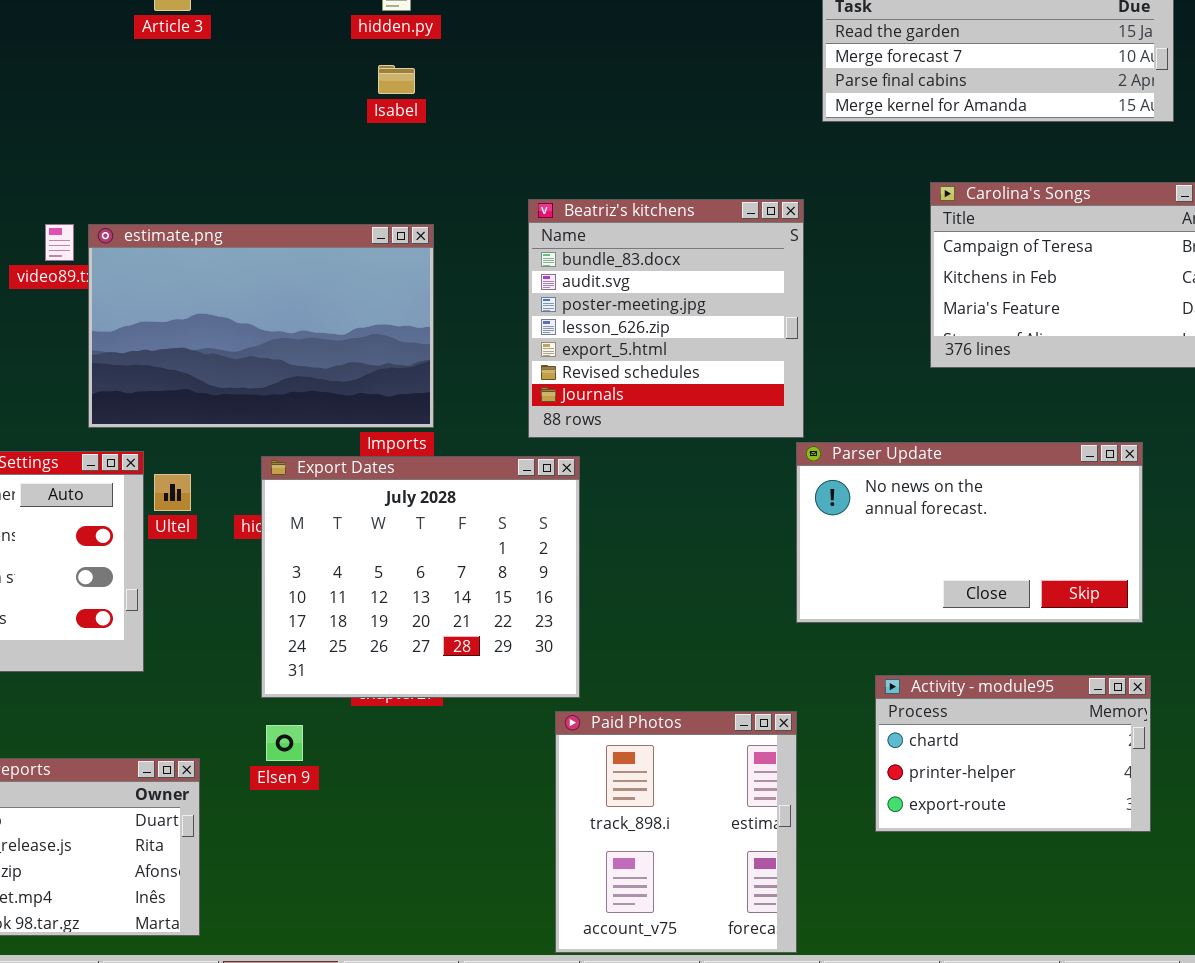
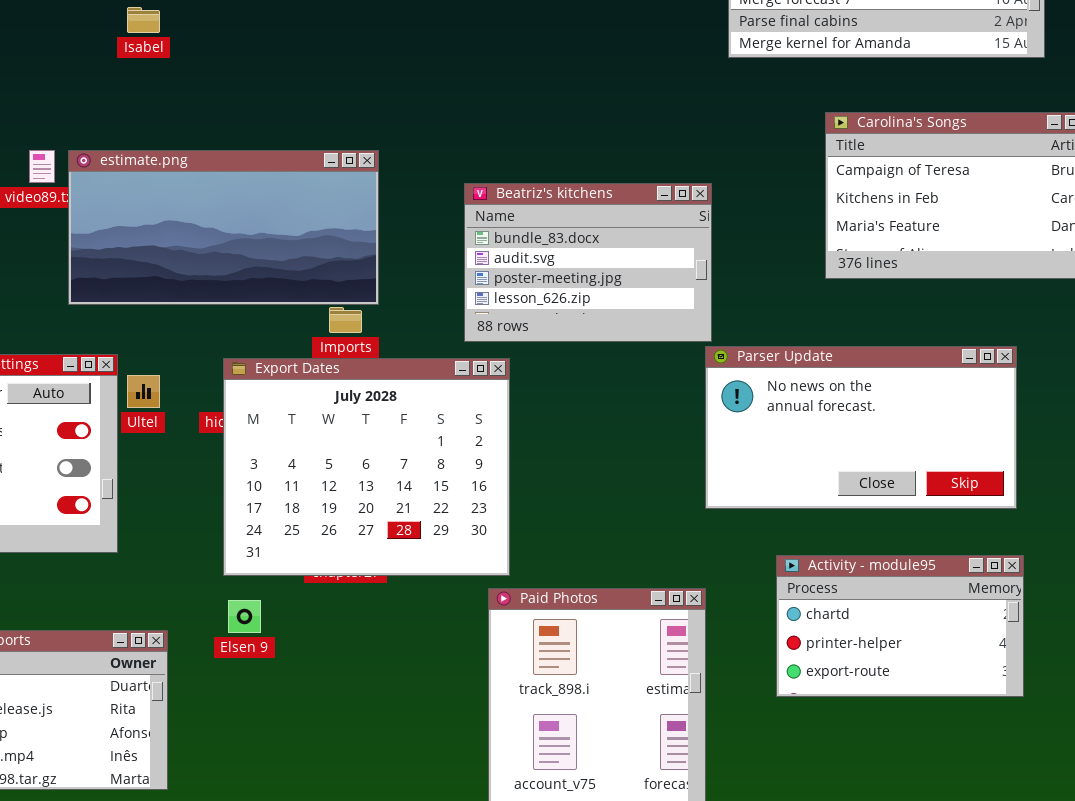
Isabel: [378,65,415,94] -> [127,7,160,33], moved
Beatriz's kitchens: [528,199,804,438] -> [464,183,712,342], resized
estimate.png: [88,224,434,428] -> [68,150,379,305], resized

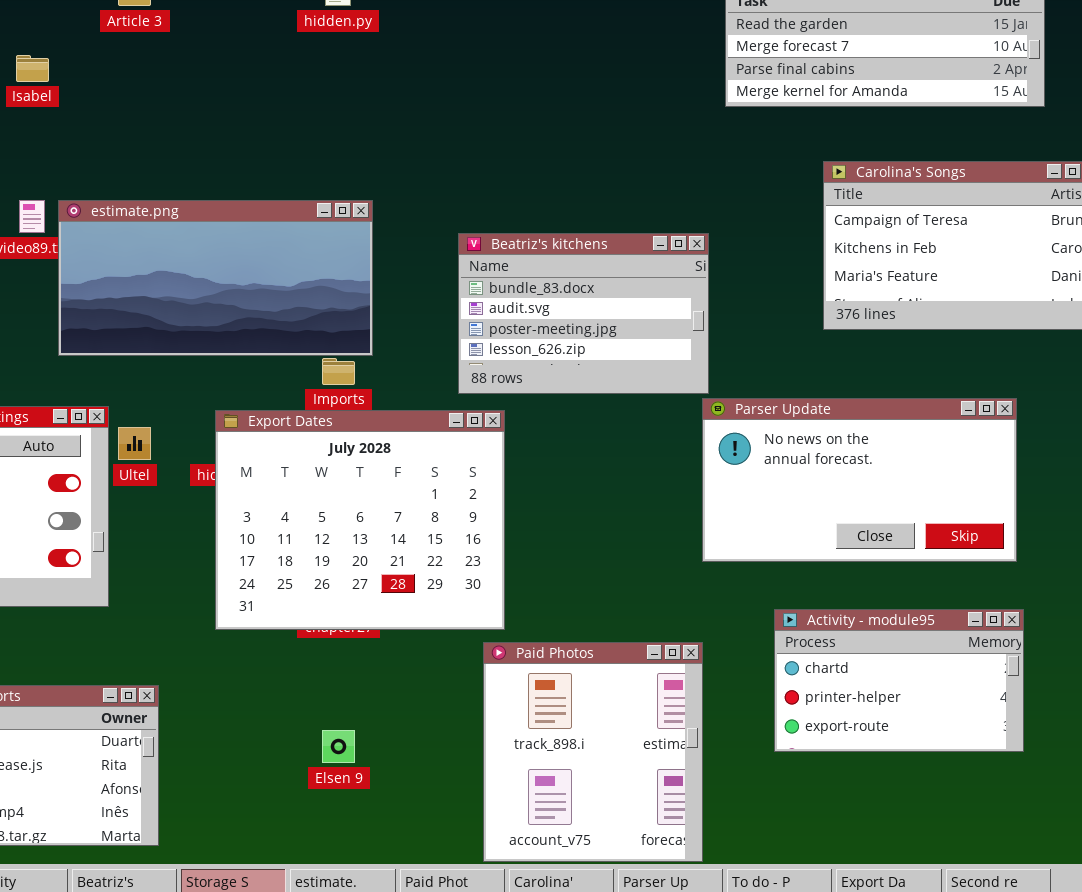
Isabel: [127,7,160,33] -> [16,55,49,82], moved
Elsen 9: [228,600,261,633] -> [322,730,355,763], moved

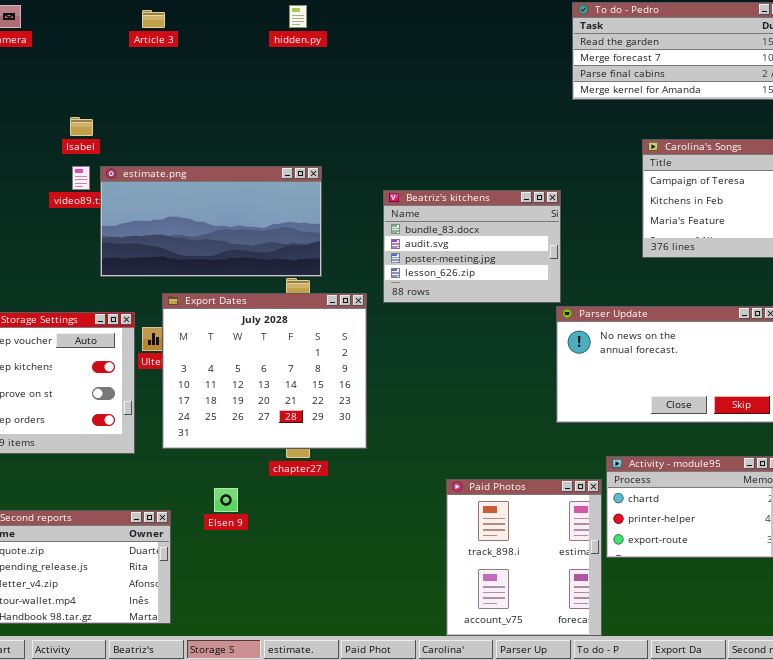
Isabel: [16,55,49,82] -> [70,117,93,136], moved
Export Dates: [215,410,505,630] -> [162,293,367,449], moved
Paid Photos: [483,642,703,862] -> [446,479,602,636], moved
Elsen 9: [322,730,355,763] -> [214,488,238,512], moved

